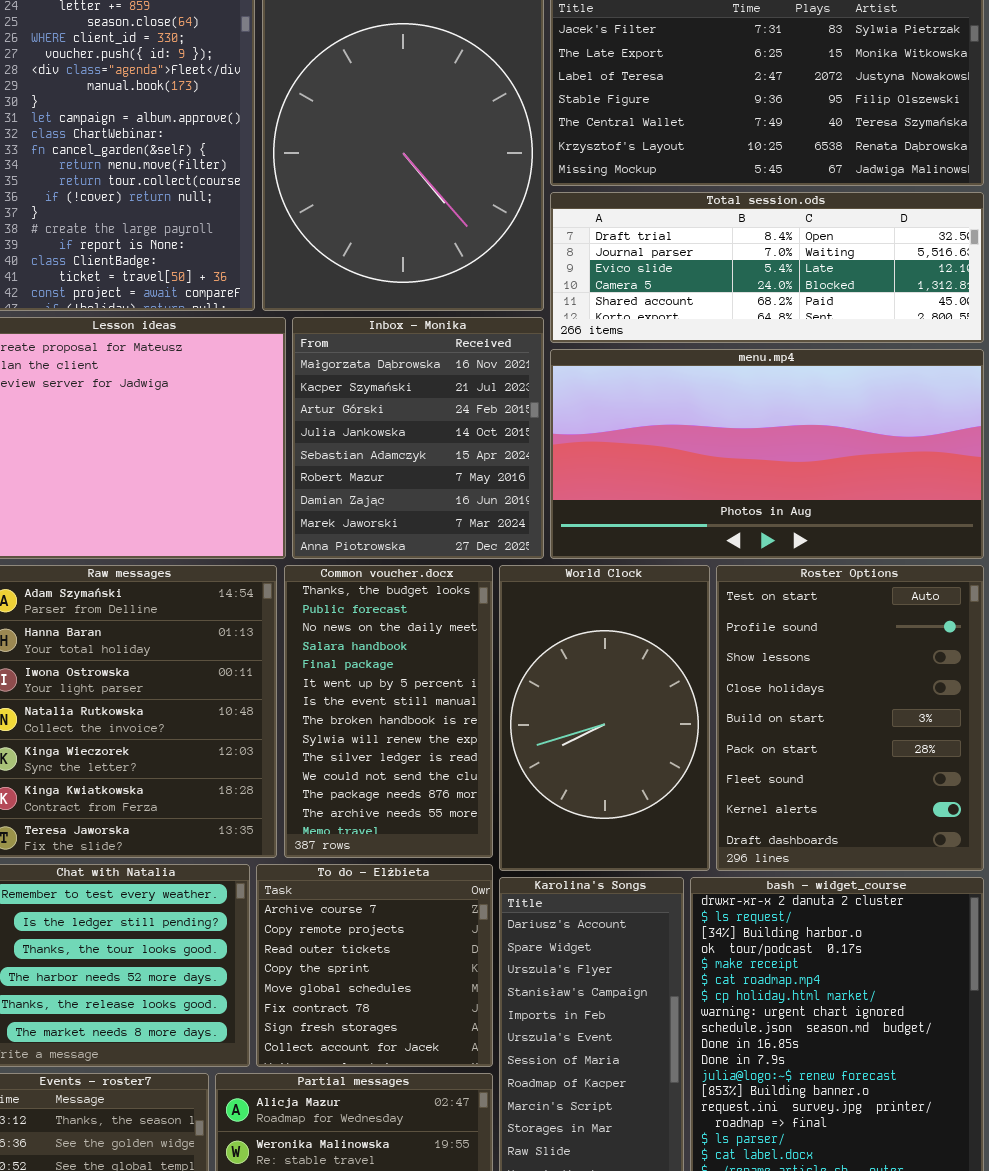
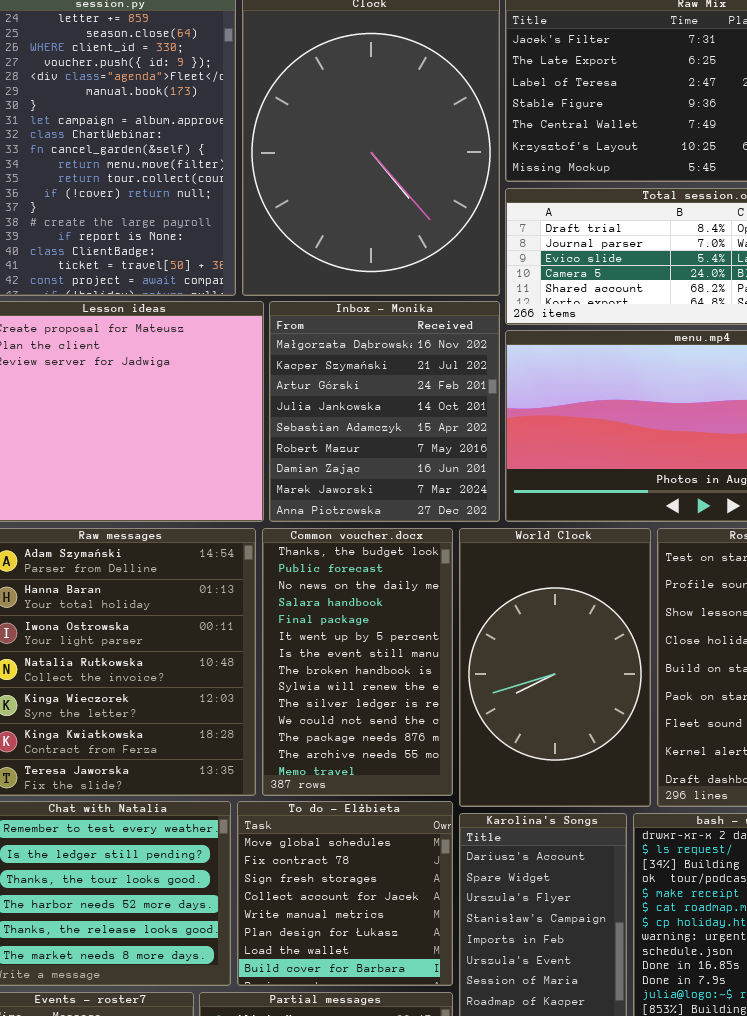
To do - Elżbieta: [256,864,493,1067] -> [237,801,453,986], scrolled down 4 rows

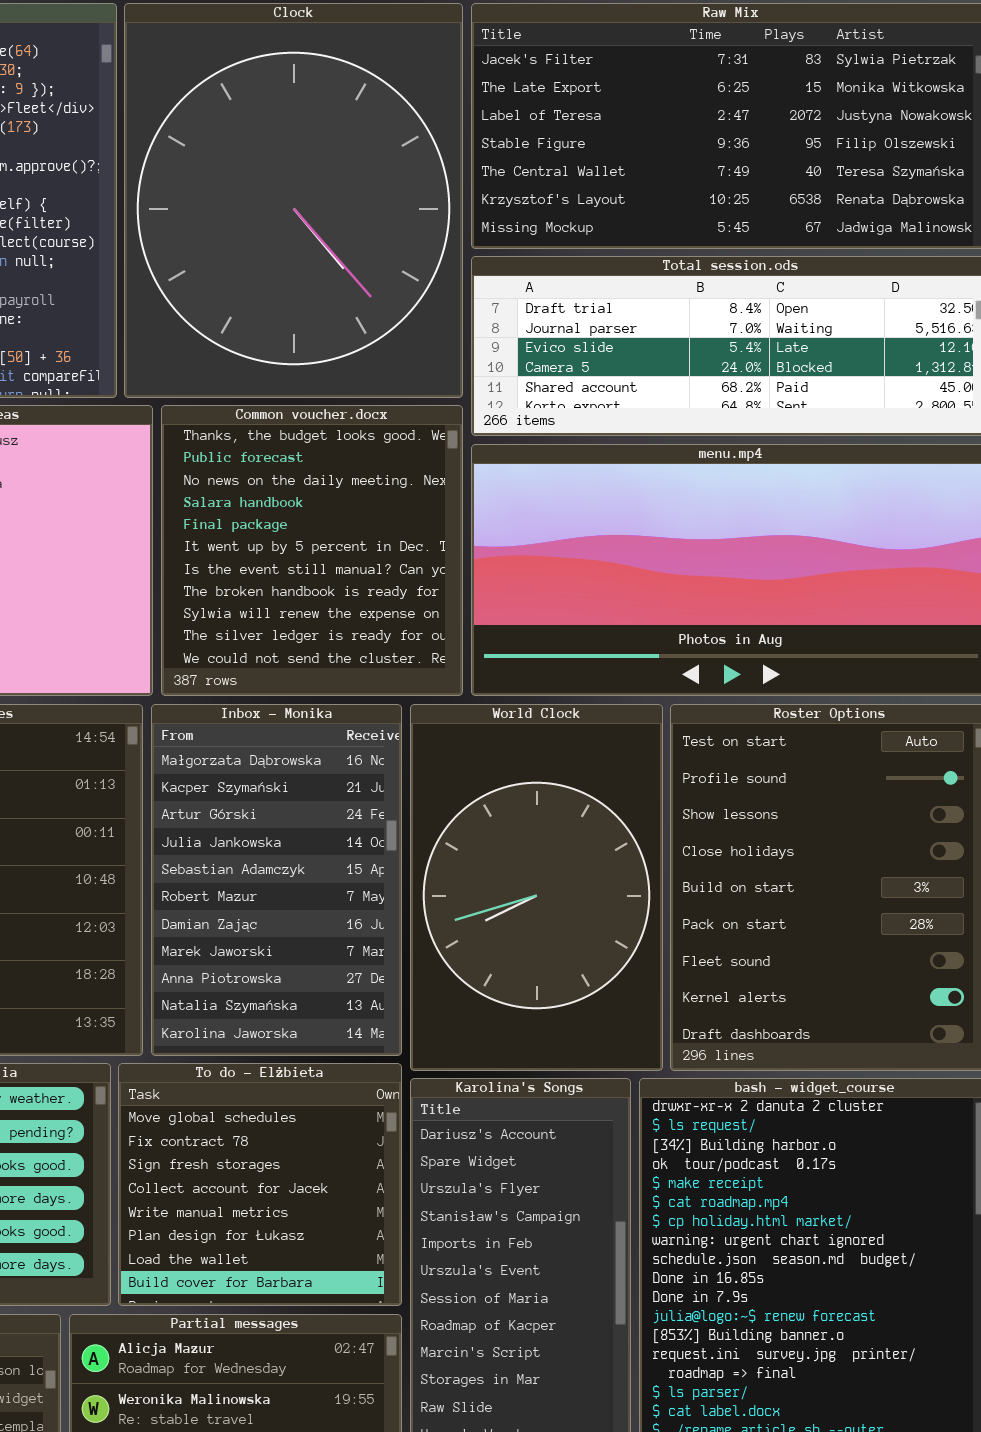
Inbox - Monika: [269,301,500,522] -> [151,704,402,1056], moved, resized
Common voucher.docx: [262,528,453,796] -> [161,405,463,696], moved, resized

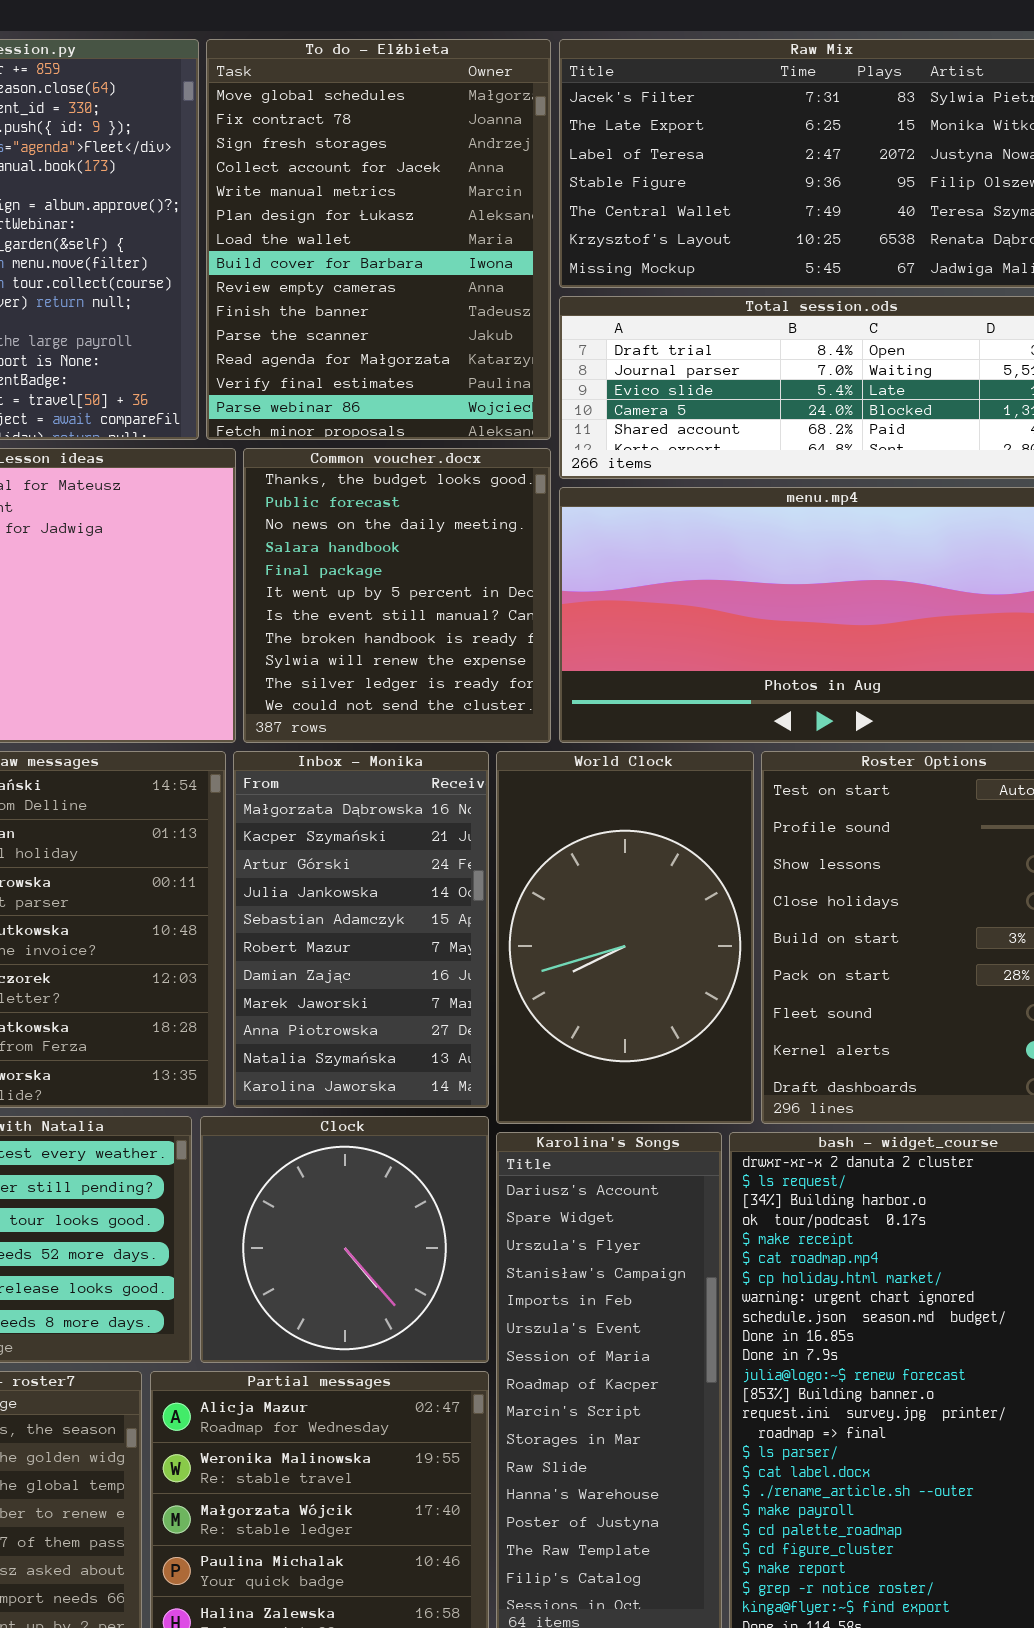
Clock: [124,3,463,398] -> [200,1116,489,1363], moved, resized
To do - Elżbieta: [118,1063,402,1306] -> [206,39,551,440], moved, resized

